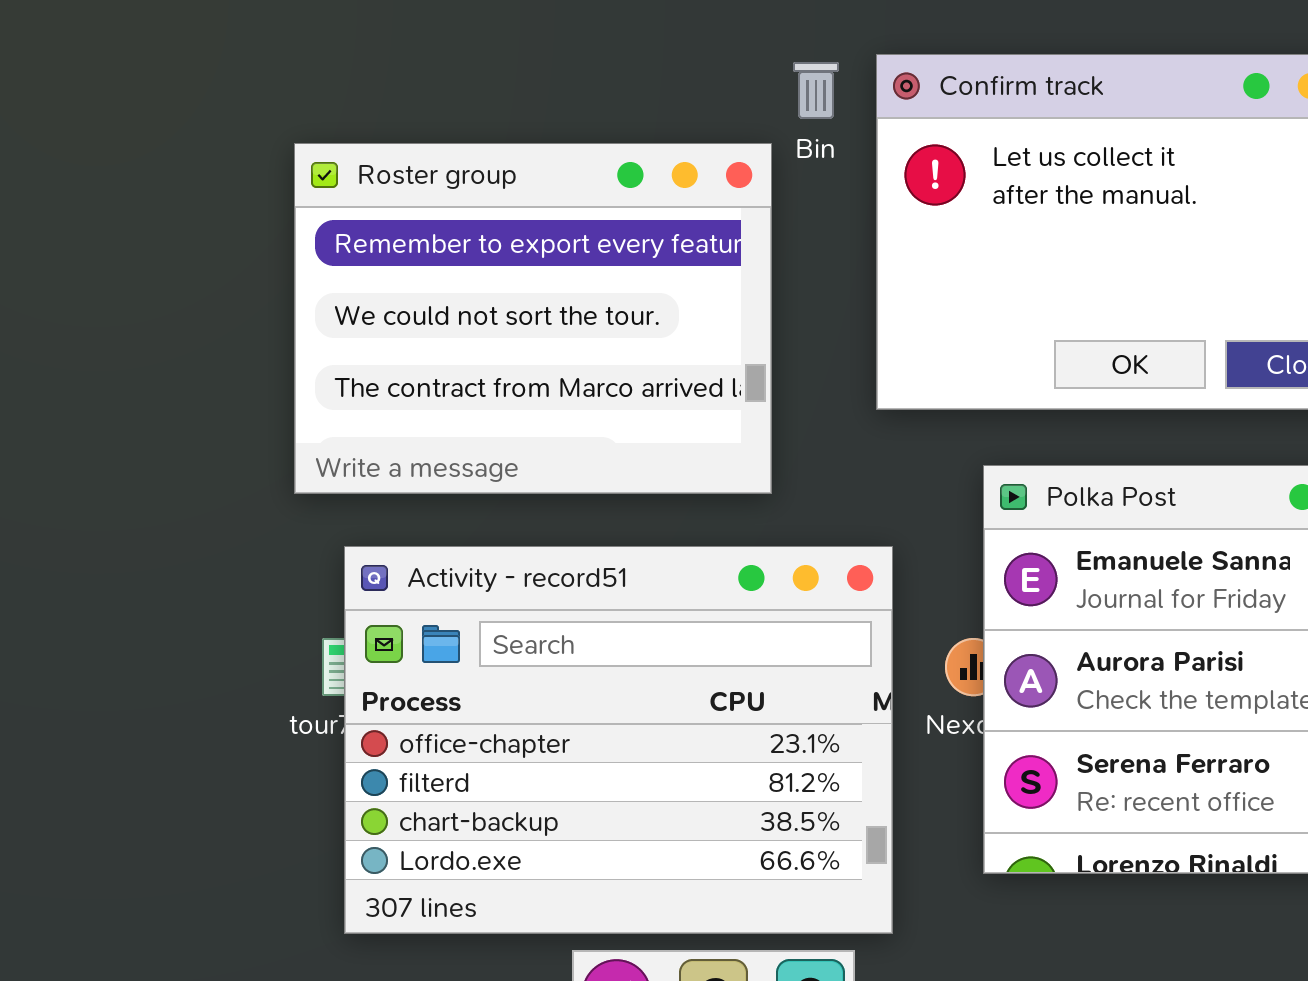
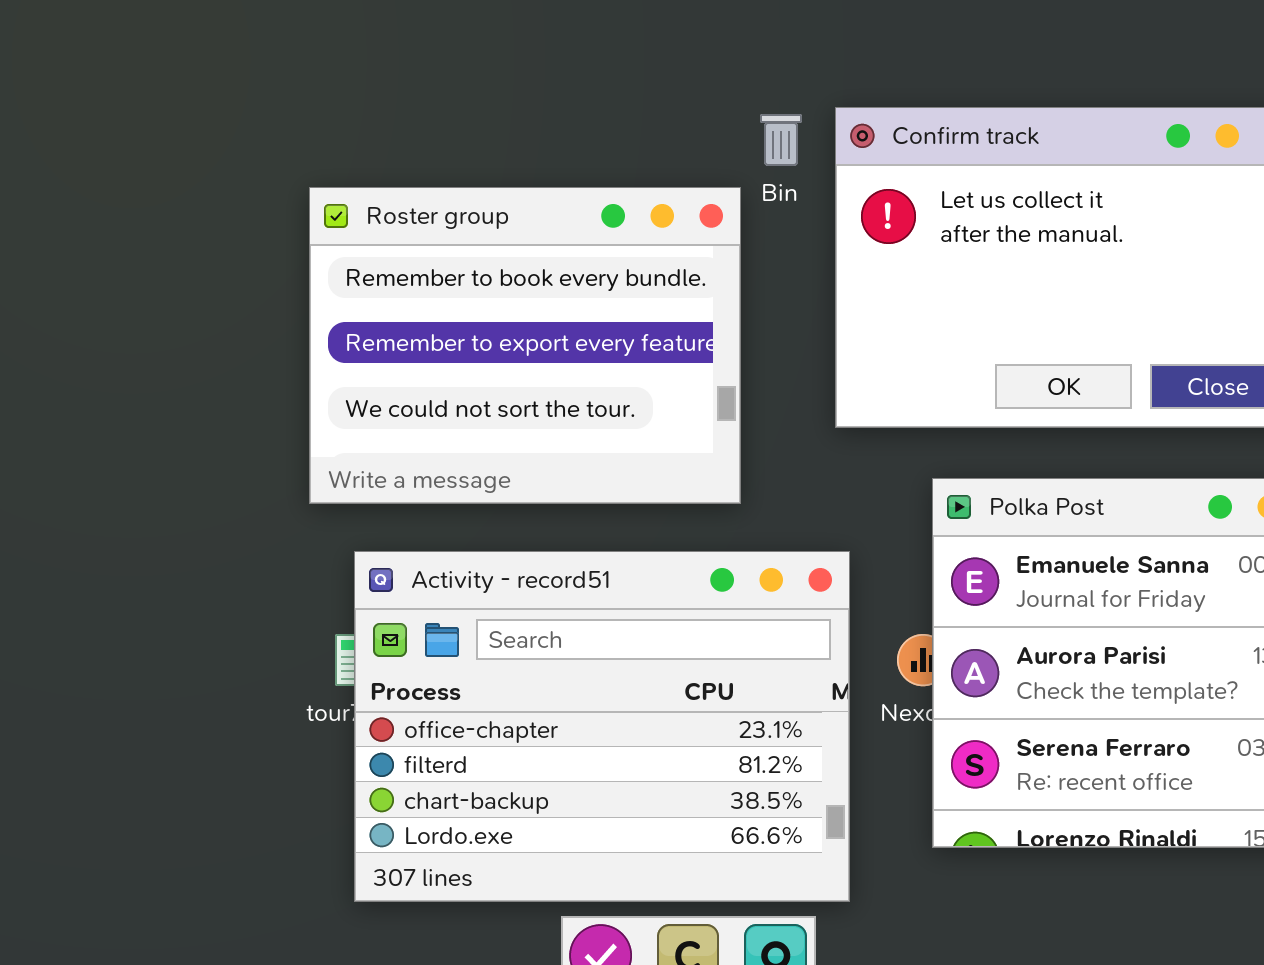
Roster group: [294,143,772,494] -> [309,187,741,504], scrolled up 1 row

